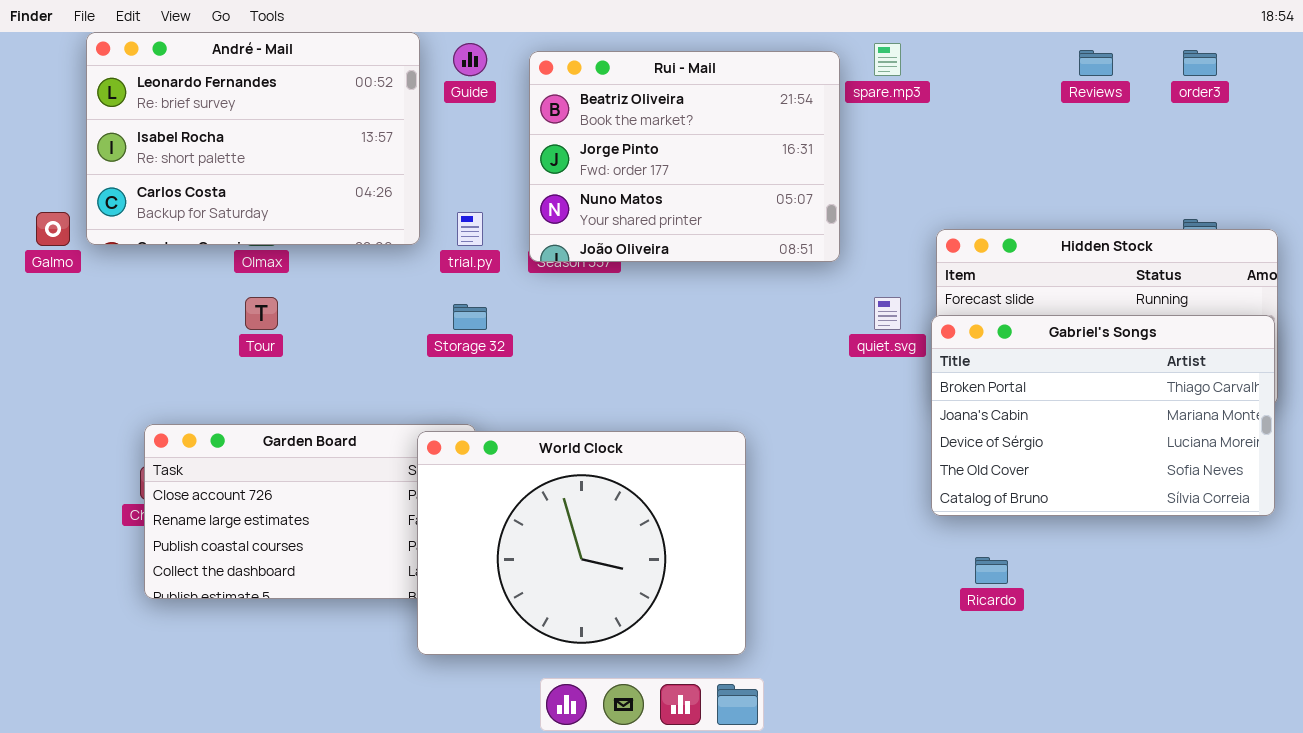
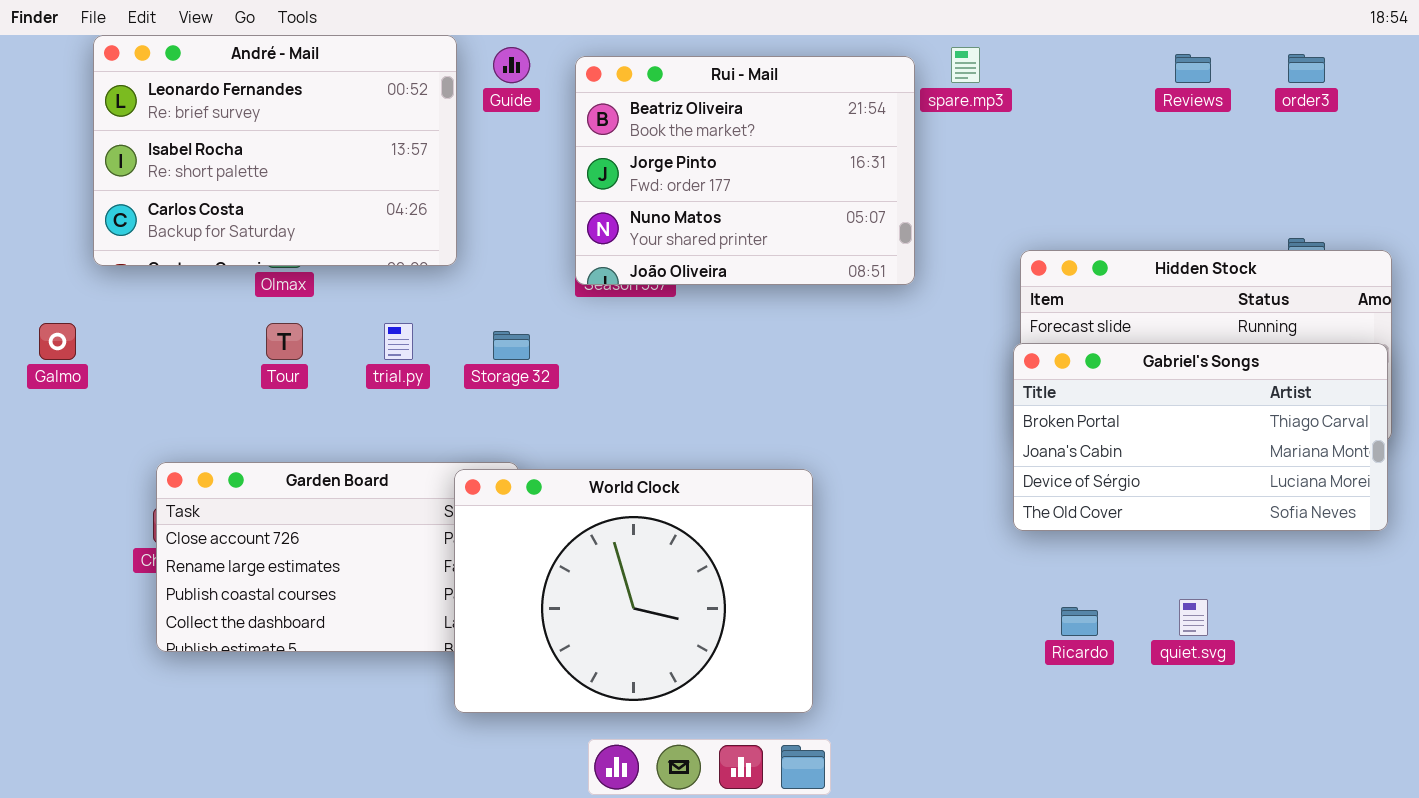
Galmo: [36,212,70,246] -> [39,323,76,360], moved
trial.py: [457,212,483,246] -> [384,323,413,360], moved
quiet.svg: [874,297,901,330] -> [1179,599,1208,636], moved
Gabriel's Songs: [931,315,1275,516] -> [1013,343,1388,531], resized

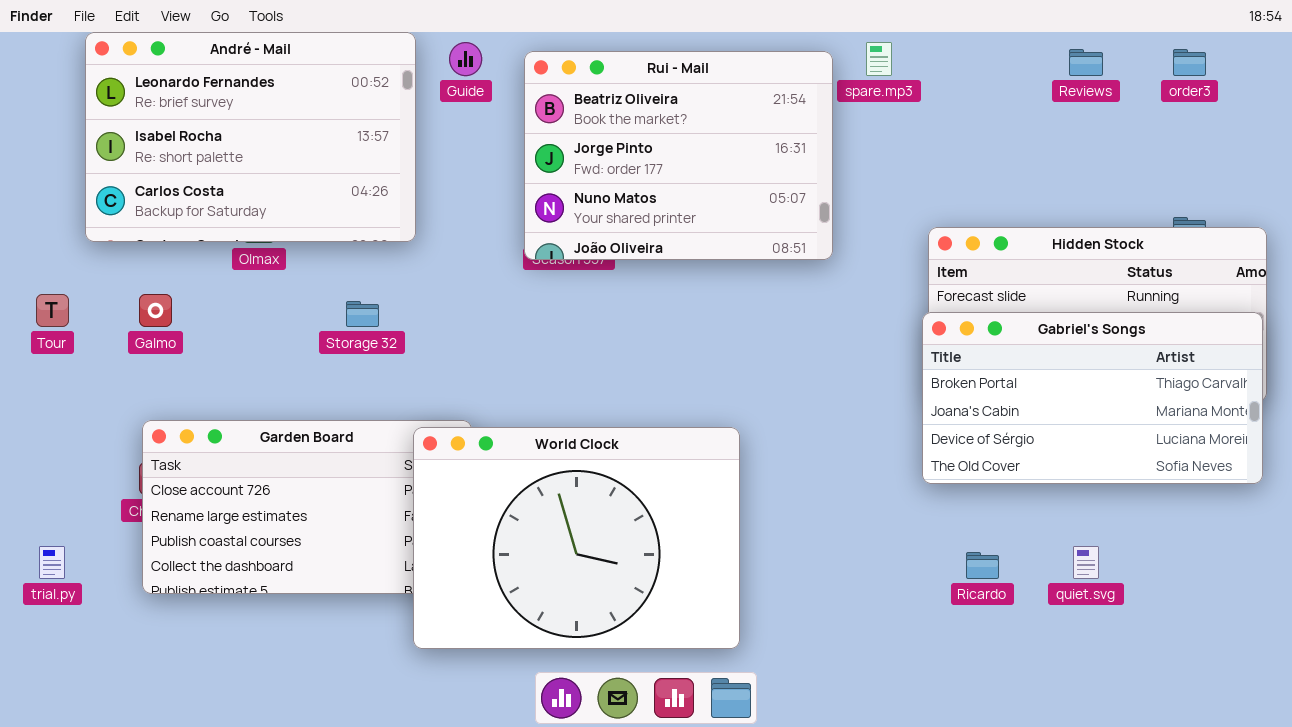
Galmo: [39,323,76,360] -> [139,294,172,327], moved
Tour: [266,323,303,360] -> [36,294,69,327], moved
trial.py: [384,323,413,360] -> [39,546,65,579], moved
Storage 32: [493,331,530,360] -> [346,301,379,327], moved

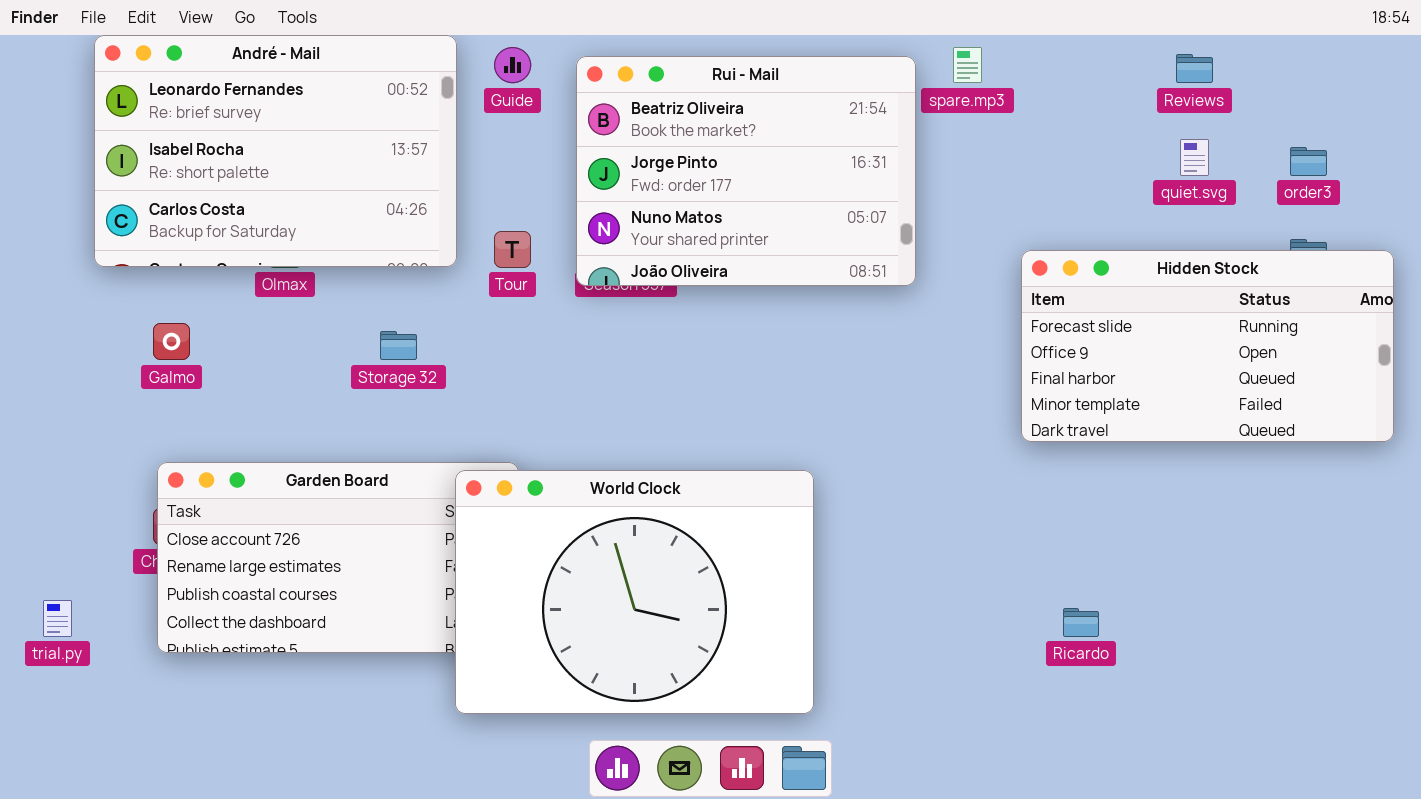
order3: [1173,49,1206,76] -> [1290,147,1327,176], moved
Tour: [36,294,69,327] -> [494,231,531,268], moved
Gabriel's Songs: [922,312,1263,484] -> none, closed
quiet.svg: [1073,546,1099,579] -> [1180,139,1209,176], moved

